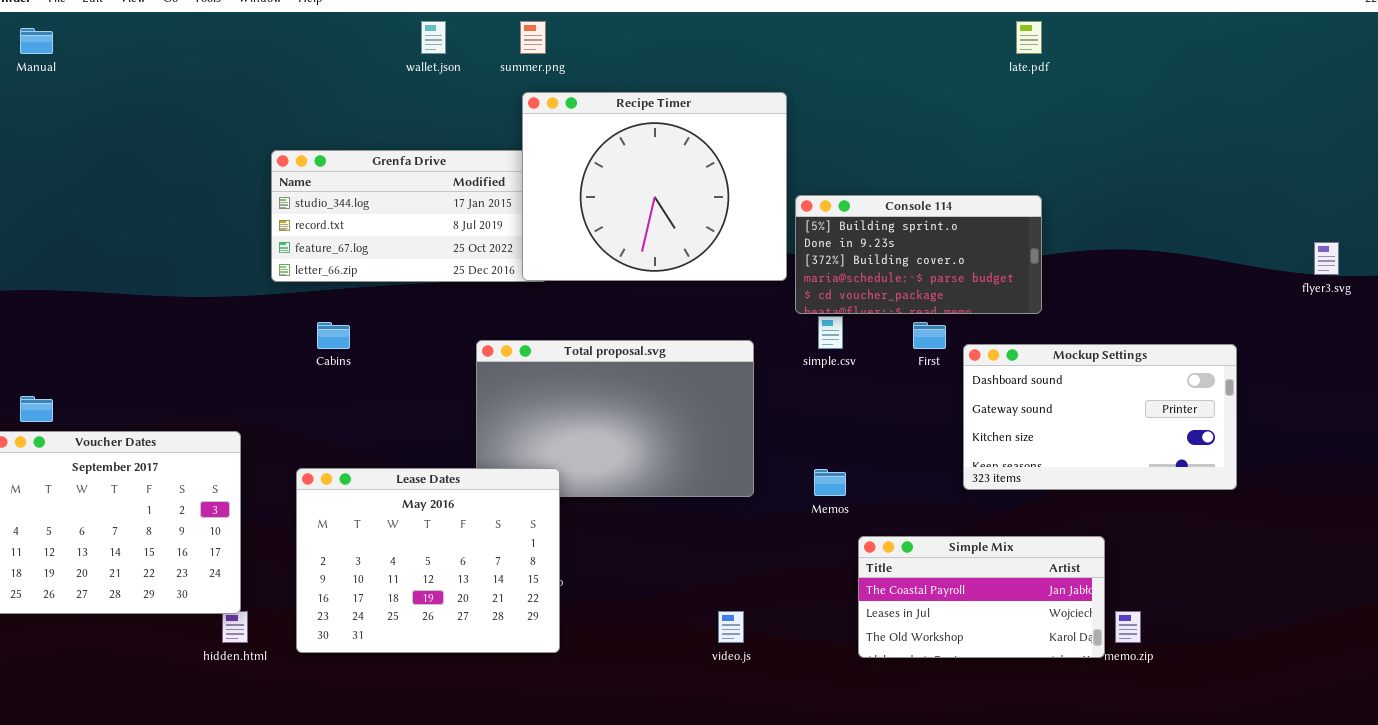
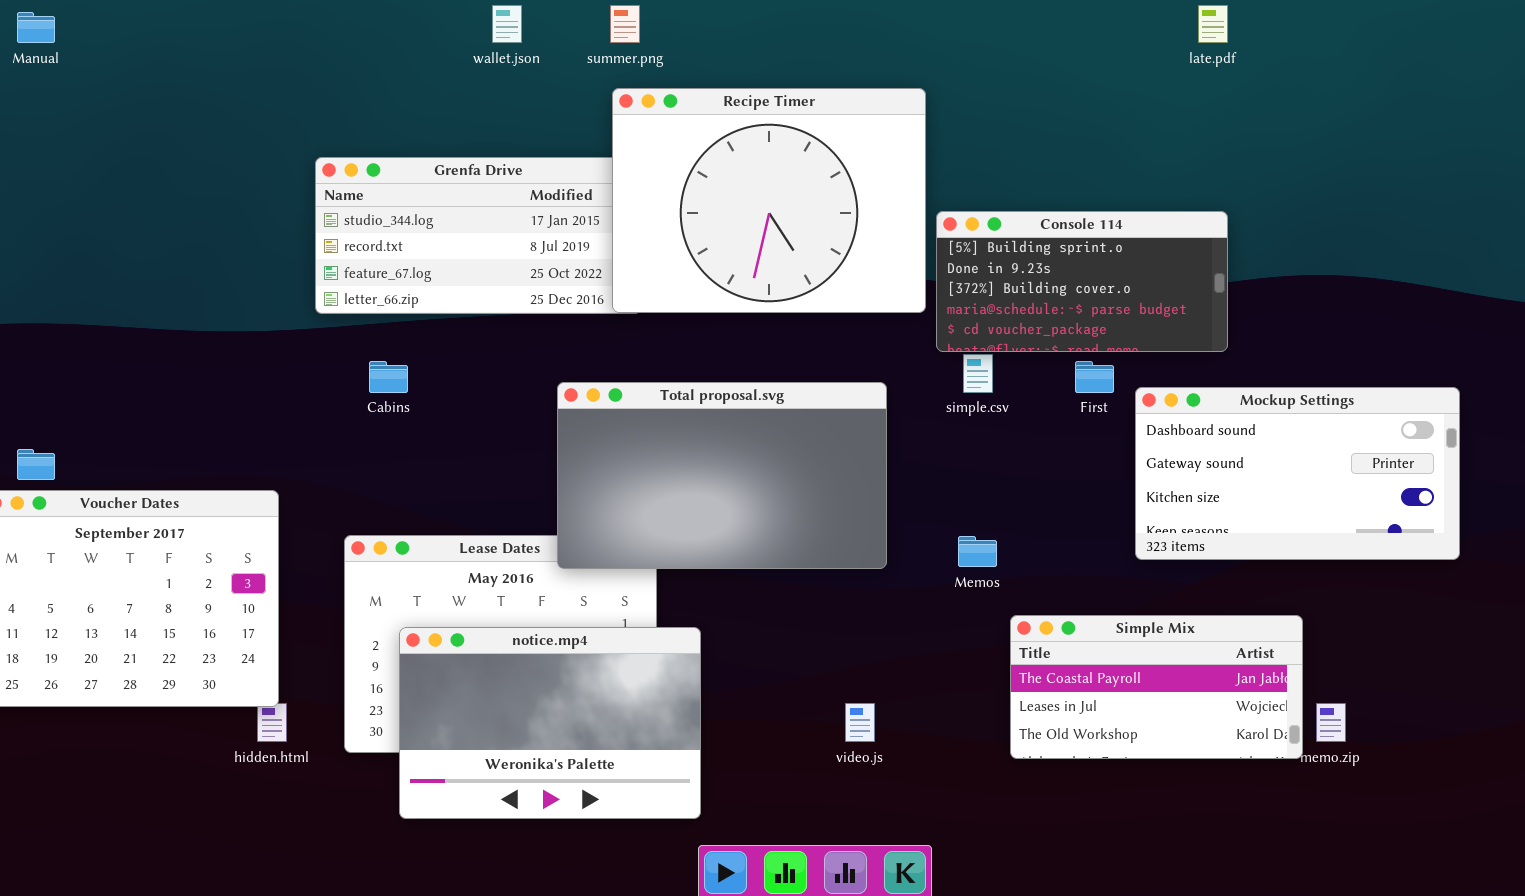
Total proposal.svg: [476,340,754,497] -> [557,382,887,569], raised
notice.mp4: none -> [399,627,701,819], opened

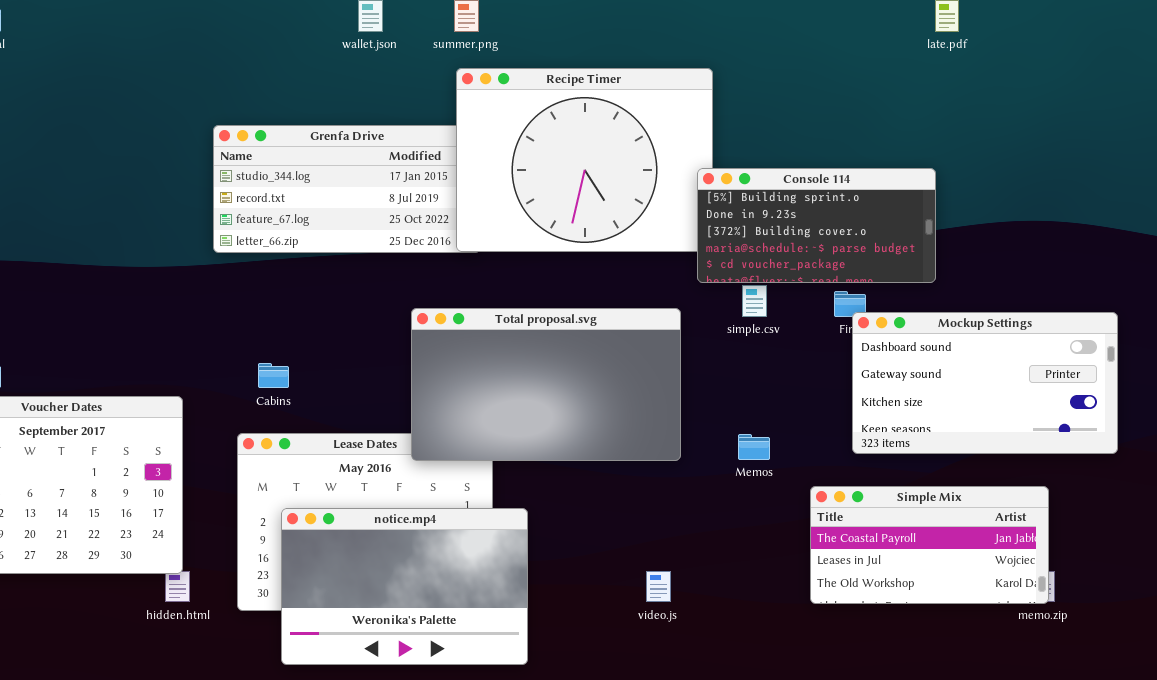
Console 114: [936,211,1228,352] -> [697,168,936,283], moved
Cabins: [369,361,408,393] -> [258,363,289,388], moved
Mockup Settings: [1135,387,1460,560] -> [852,312,1118,454], moved
Simple Mix: [1010,615,1303,759] -> [810,486,1049,604], moved

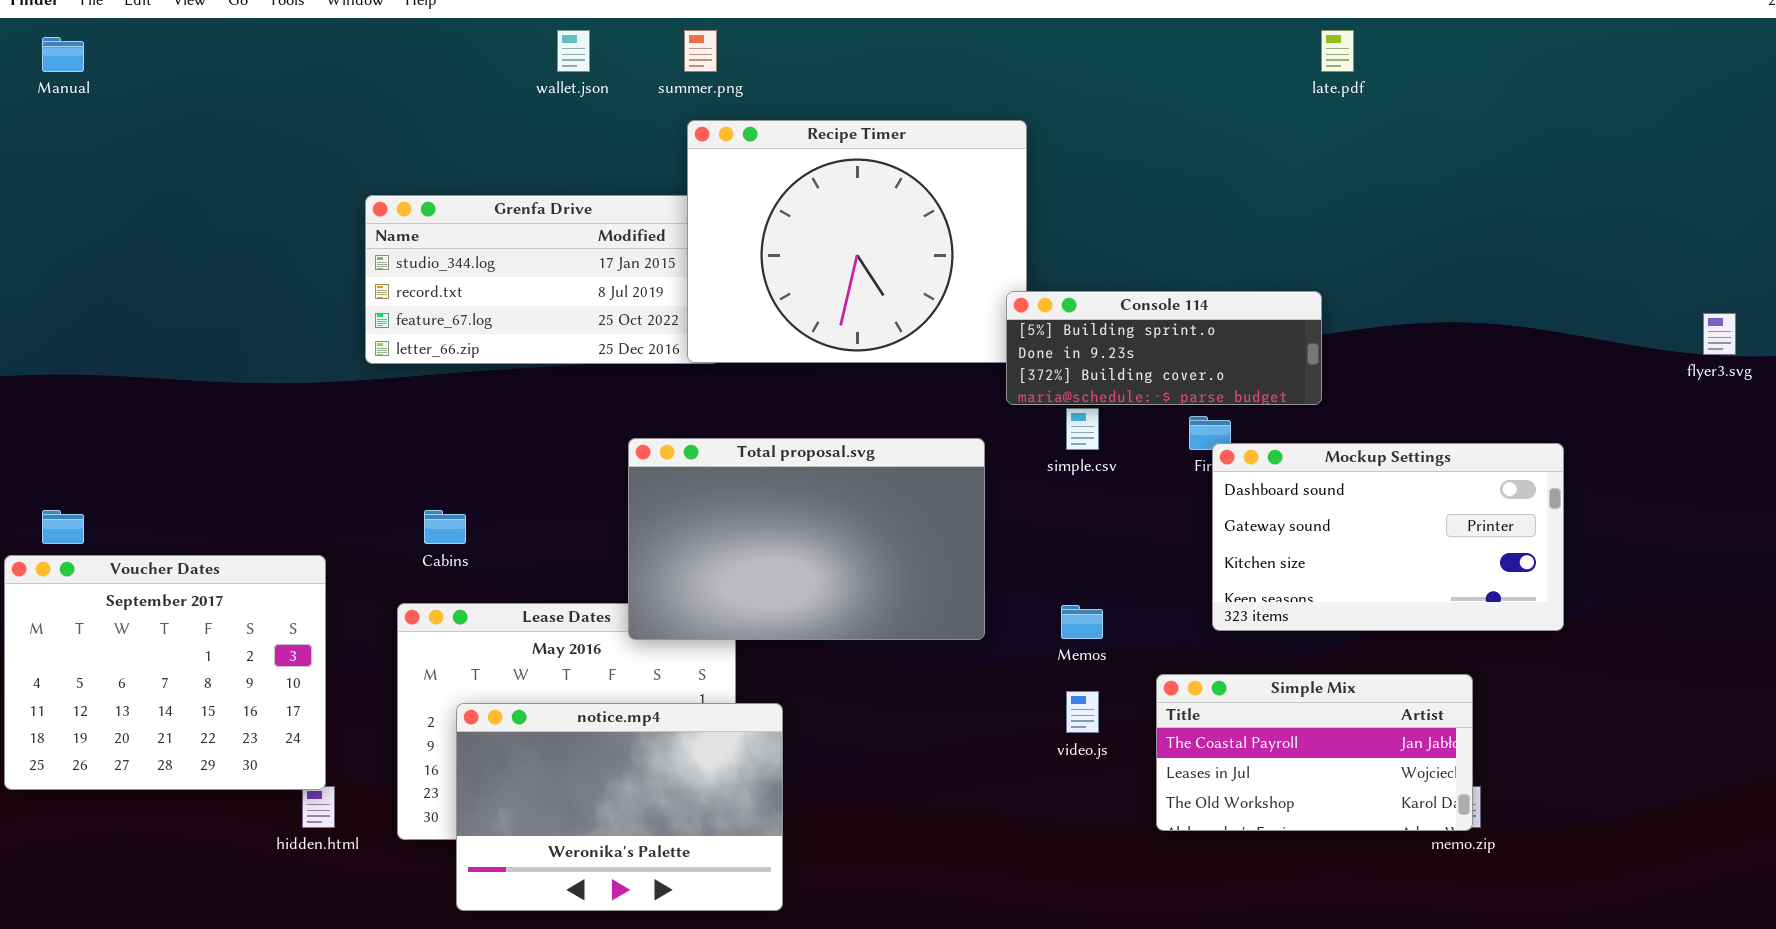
Console 114: [697,168,936,283] -> [1006,291,1322,405], resized
video.js: [646,571,671,602] -> [1066,691,1099,733], moved

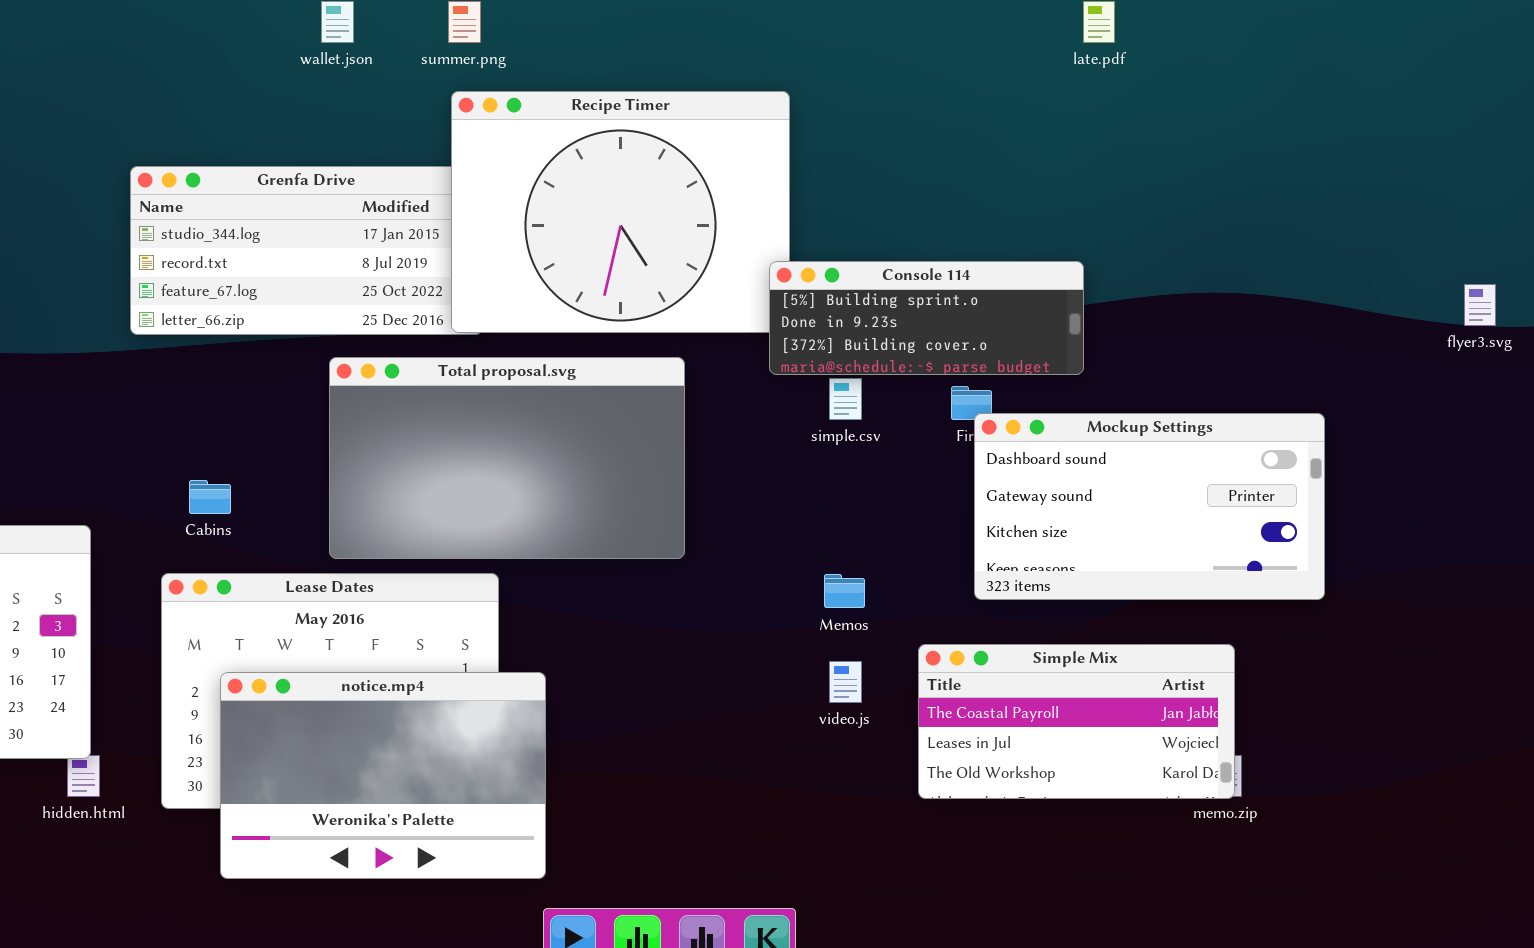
Total proposal.svg: [628,438,985,640] -> [329,357,685,559], moved

